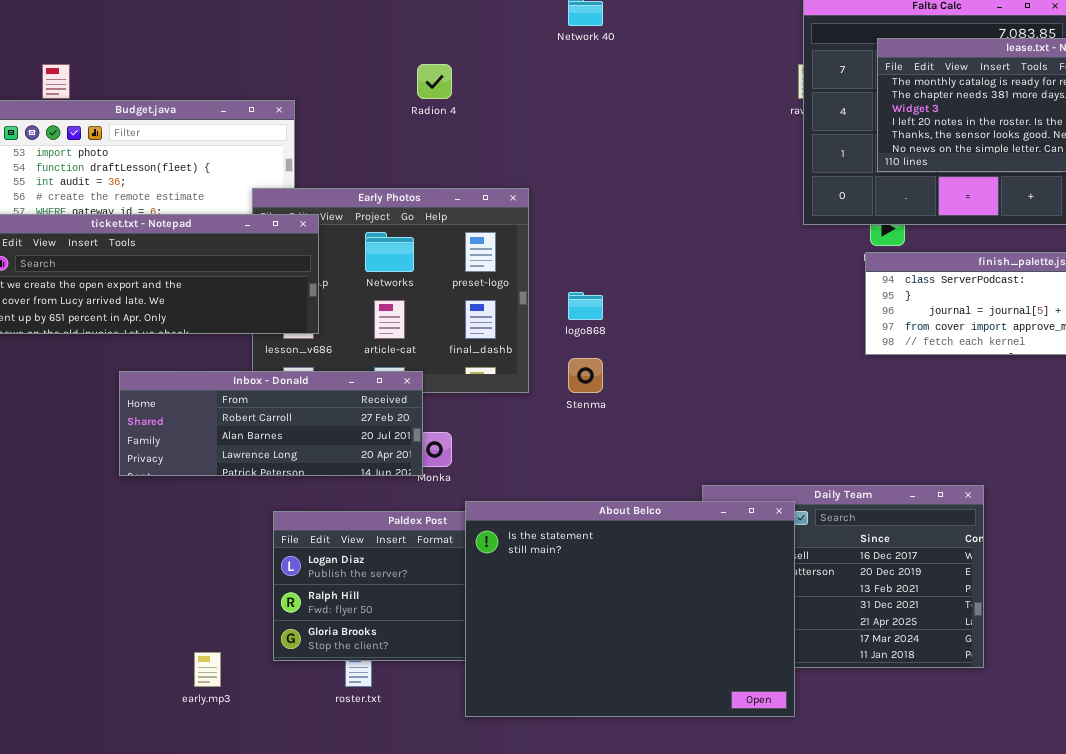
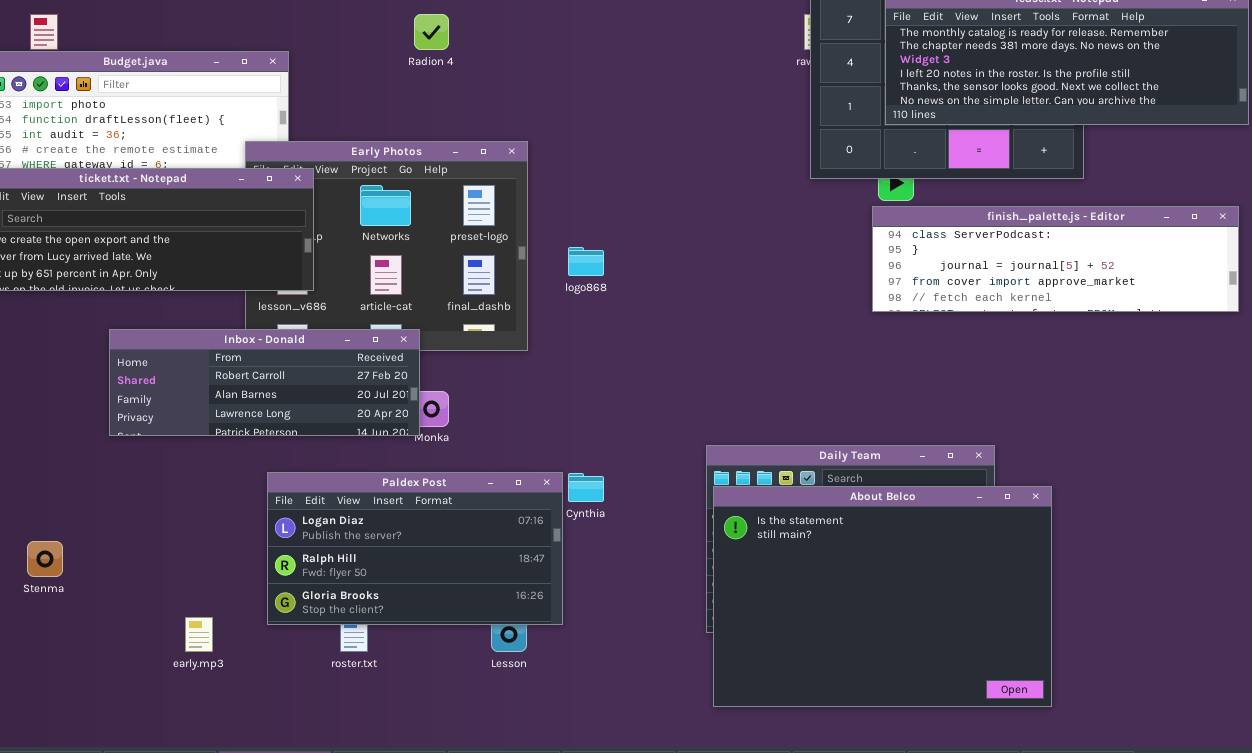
Stenma: [568,358,603,393] -> [27,541,63,577], moved
About Belco: [465,501,795,717] -> [713,486,1052,707], moved

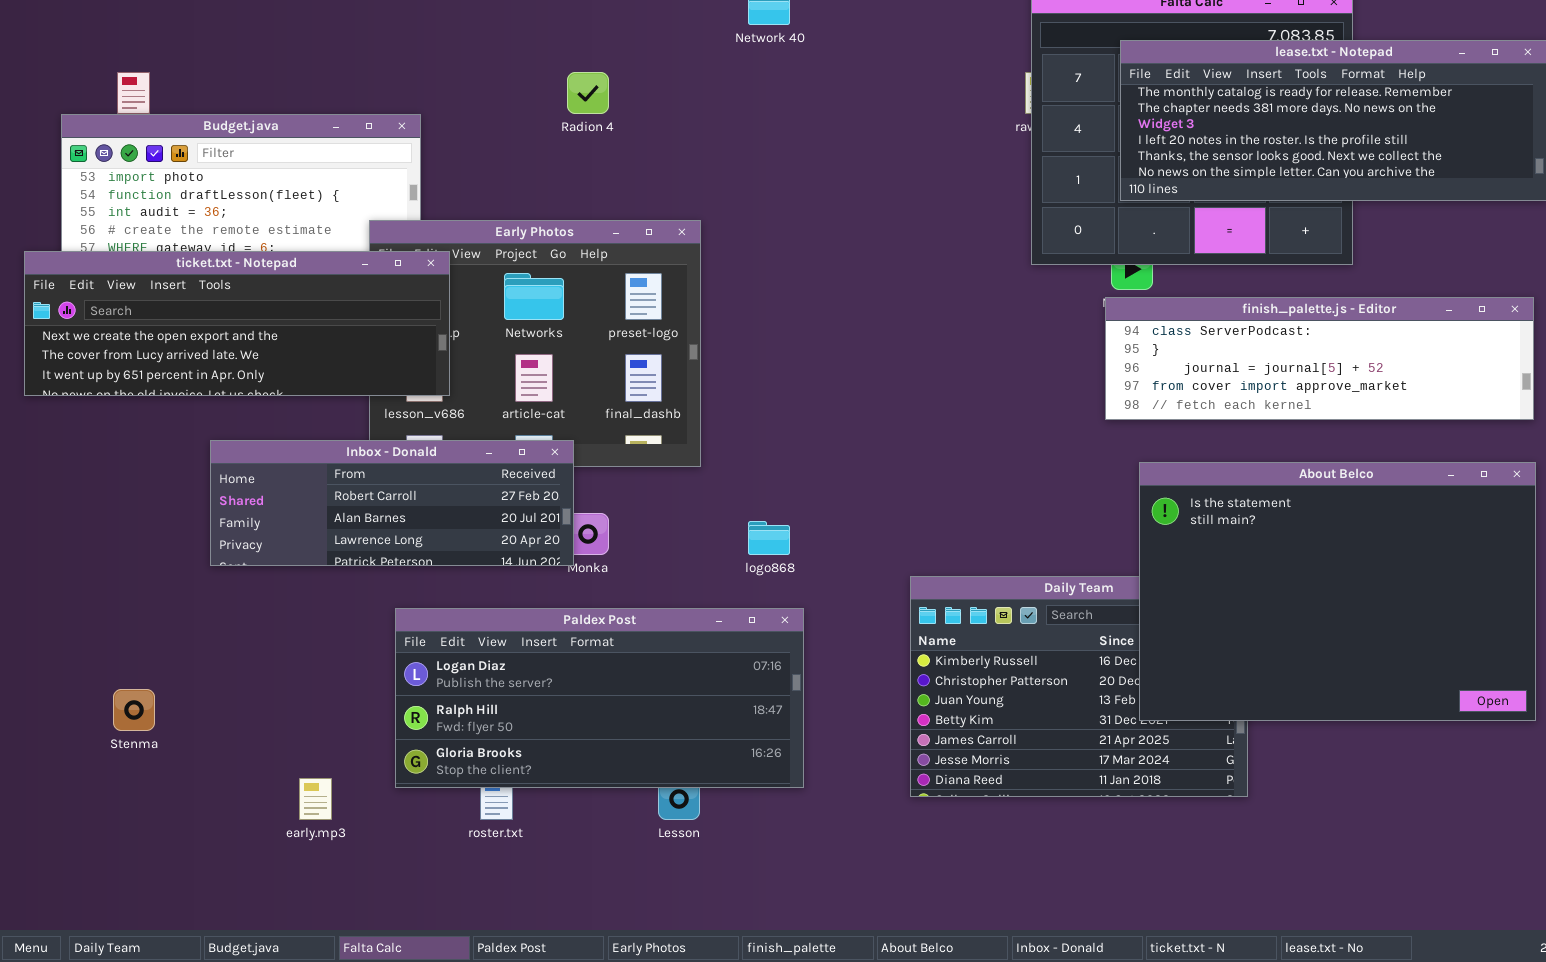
logo868: [568,247,604,276] -> [748,521,790,555], moved
Paldex Post: [267,472,563,625] -> [395,608,804,788], resized
About Belco: [713,486,1052,707] -> [1139,462,1536,721], moved

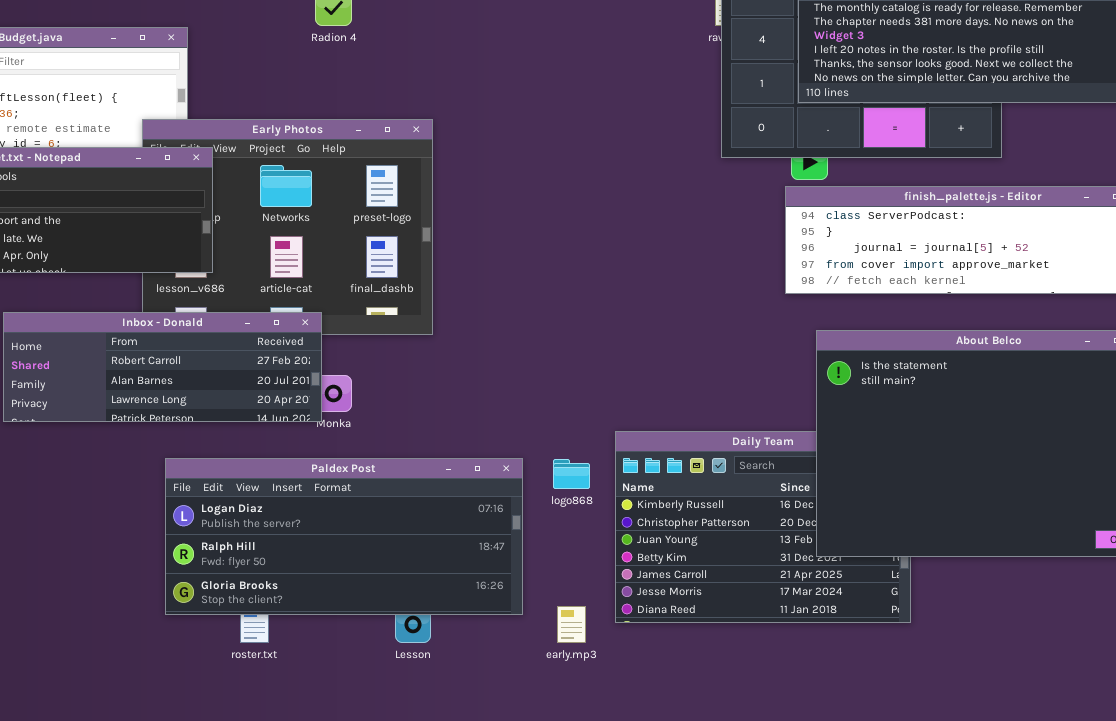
logo868: [748,521,790,555] -> [553,459,590,489], moved
early.mp3: [299,778,332,820] -> [557,606,586,643], moved

